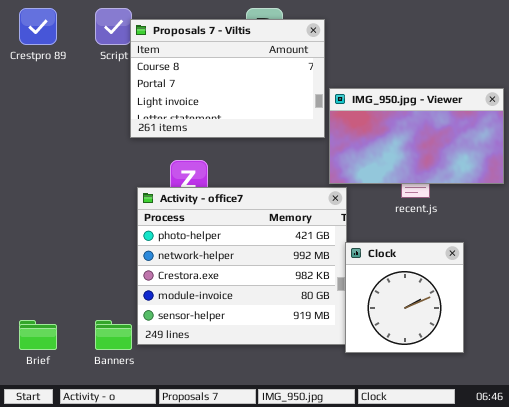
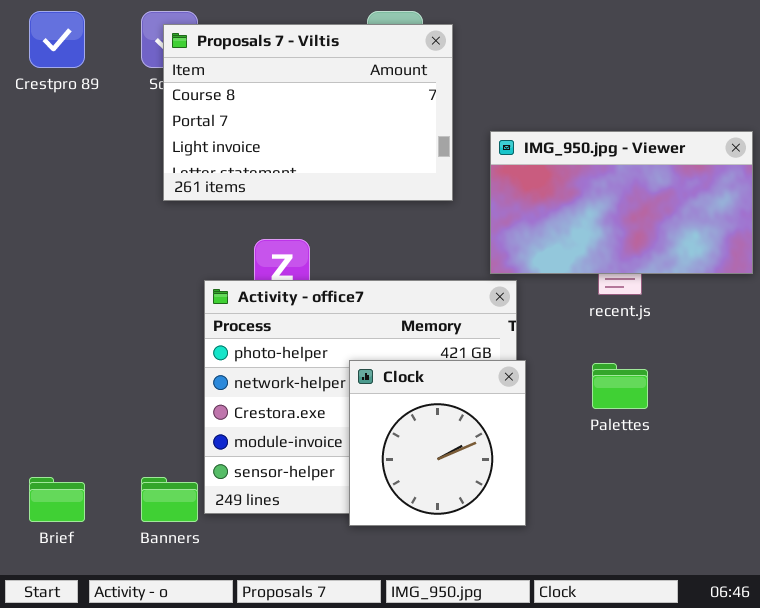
Proposals 7 - Viltis: [130,19,325,138] -> [163,24,453,201], moved
Clock: [345,242,464,353] -> [349,360,526,526], moved

